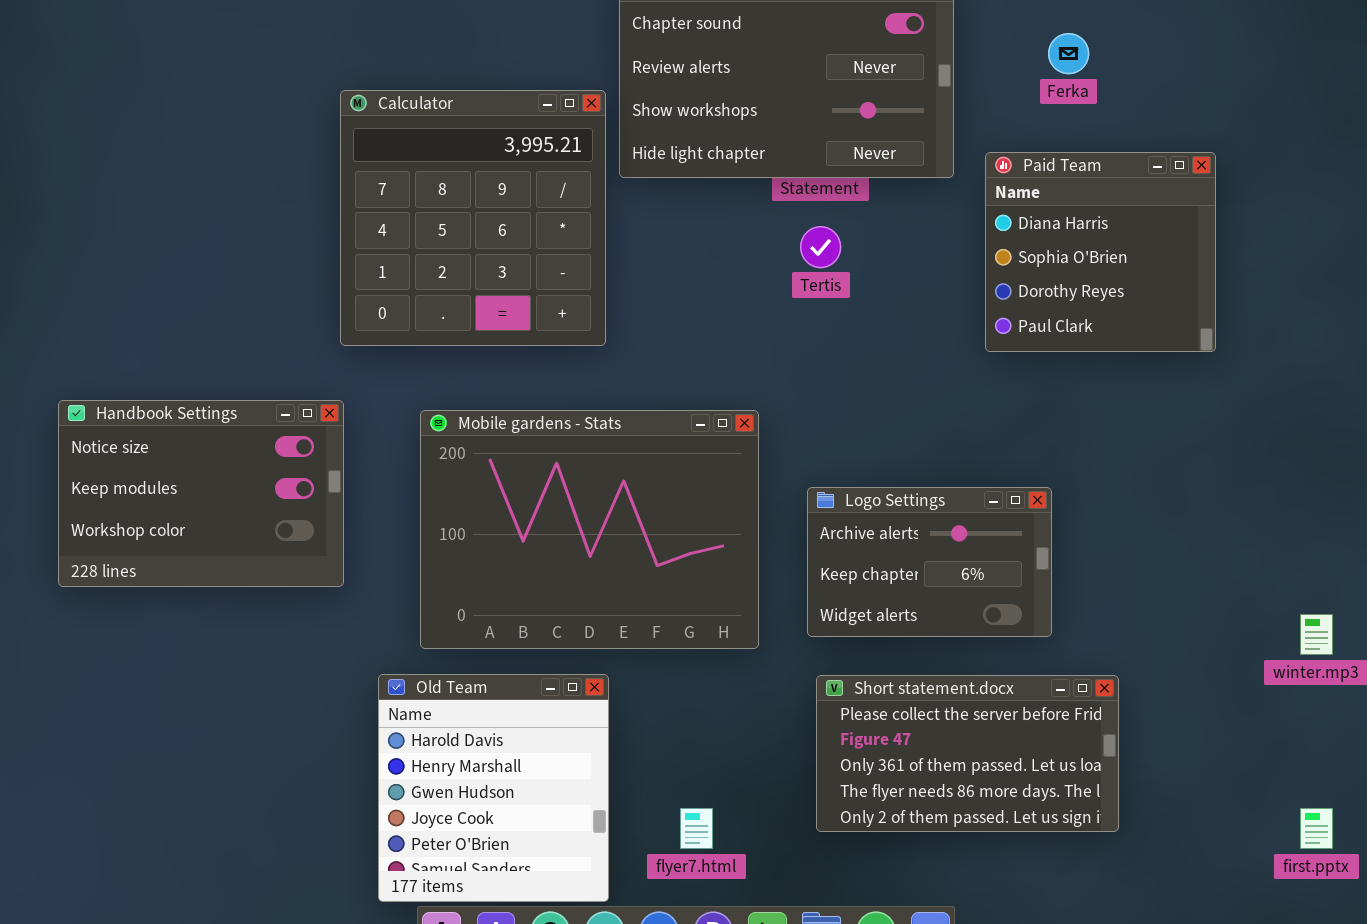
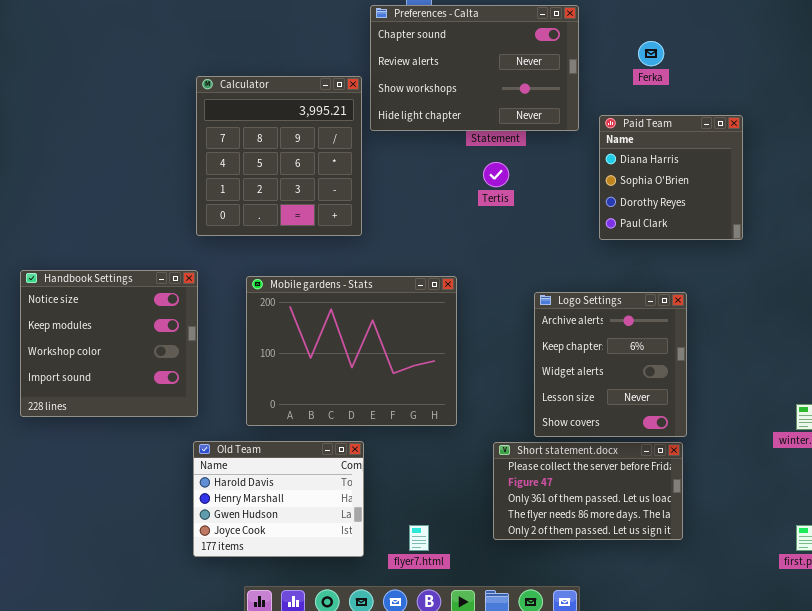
Handbook Settings: [58,400,344,587] -> [20,270,198,417], resized
Logo Settings: [807,487,1052,637] -> [534,292,687,437], moved, resized
Old Team: [378,674,609,902] -> [193,441,364,557], resized

